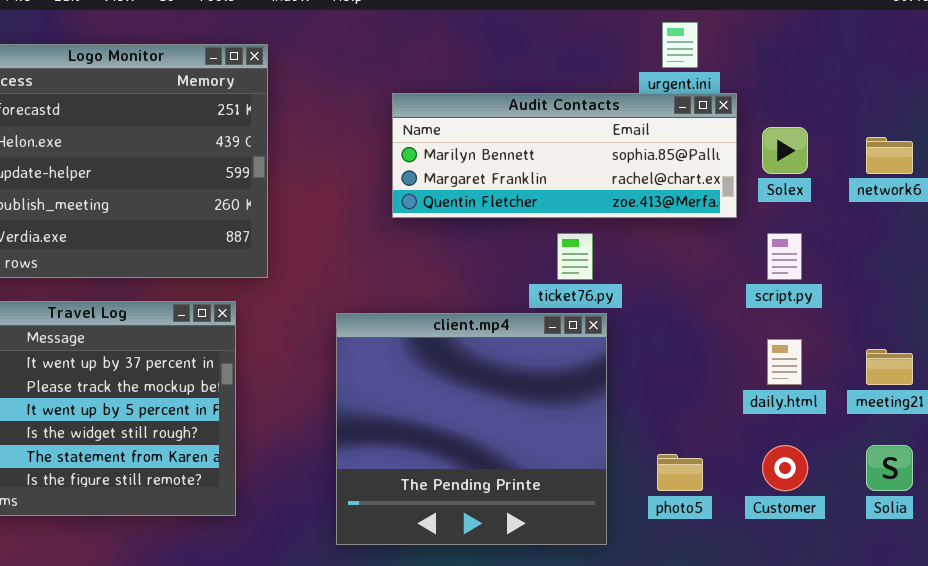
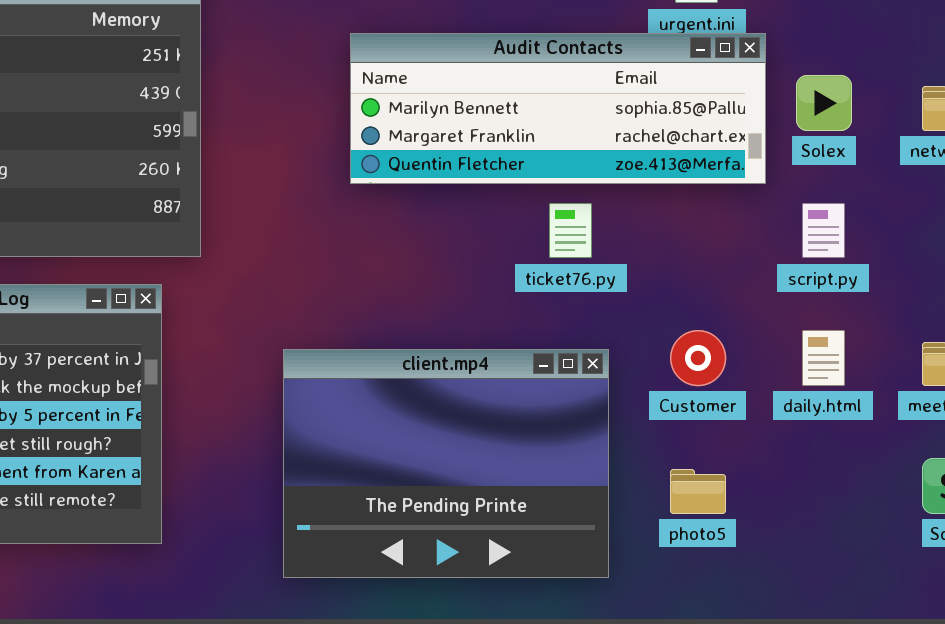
client.mp4: [336,313,607,545] -> [283,349,609,578], resized
Customer: [762,445,808,491] -> [670,330,726,386], moved

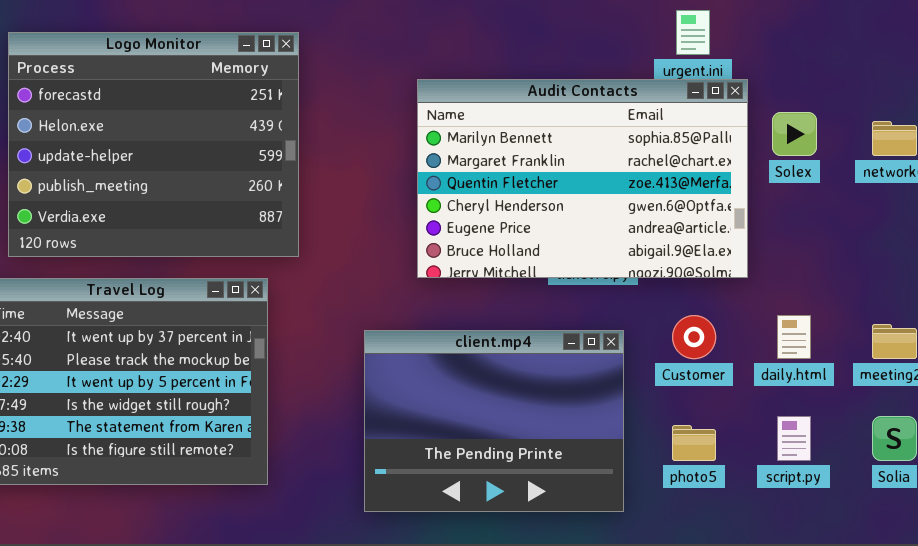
Audit Contacts: [350,33,766,184] -> [417,79,748,278], resized
script.py: [802,203,845,258] -> [777,416,811,461], moved

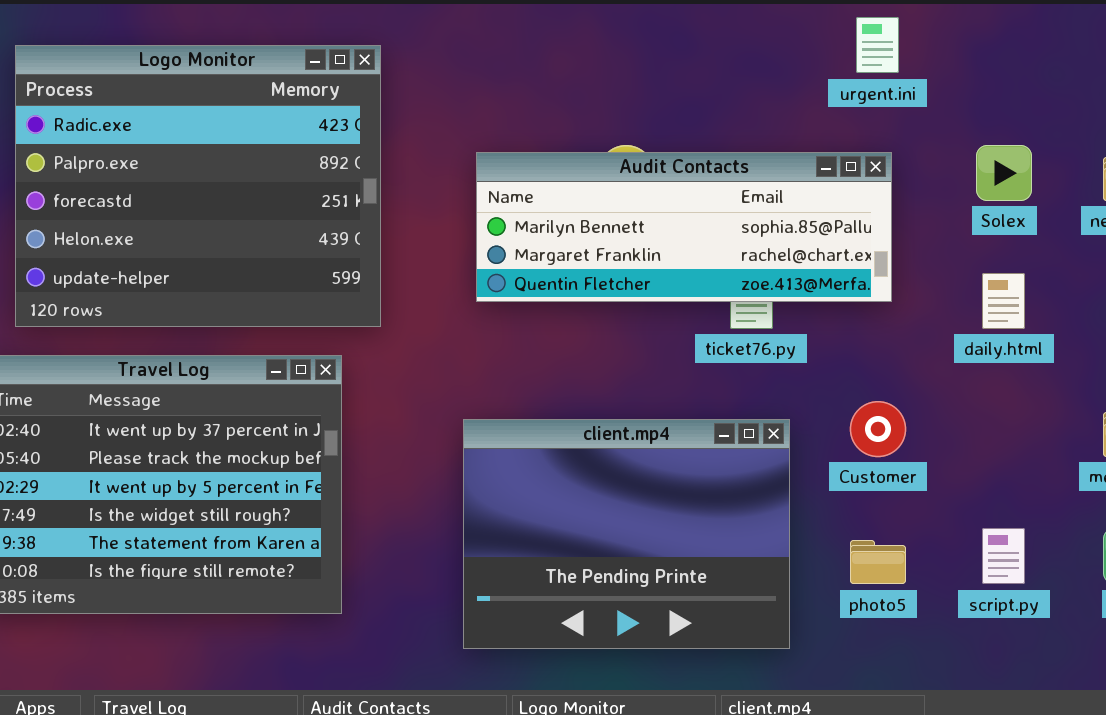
Logo Monitor: [8,32,299,257] -> [15,45,381,327], scrolled up 2 rows
Audit Contacts: [417,79,748,278] -> [476,152,892,302], moved, resized
daily.html: [777,315,811,359] -> [982,273,1025,329], moved

